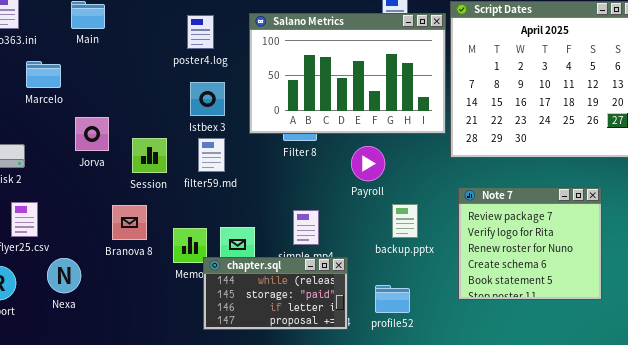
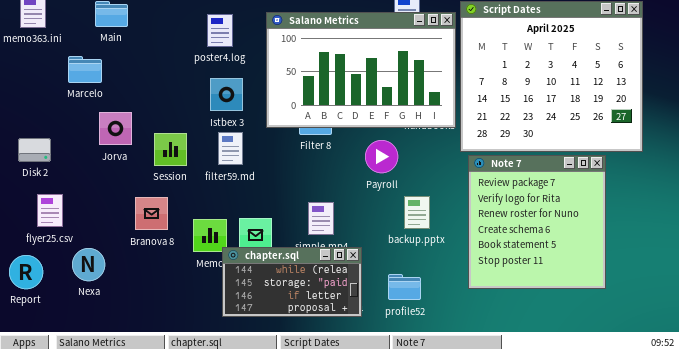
Marcelo: [26,61,61,88] -> [68,56,102,83], moved
Note 7: [458,187,602,300] -> [468,155,606,289], resized

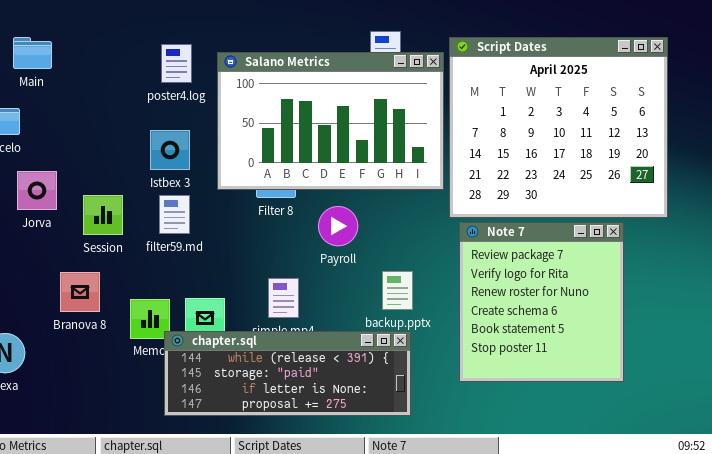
poster4.log: [207,14,233,47] -> [161,44,192,83], moved
Payroll: [365,140,398,173] -> [318,206,358,246], moved
chapter.sql: [222,247,362,317] -> [164,331,411,416], resized

